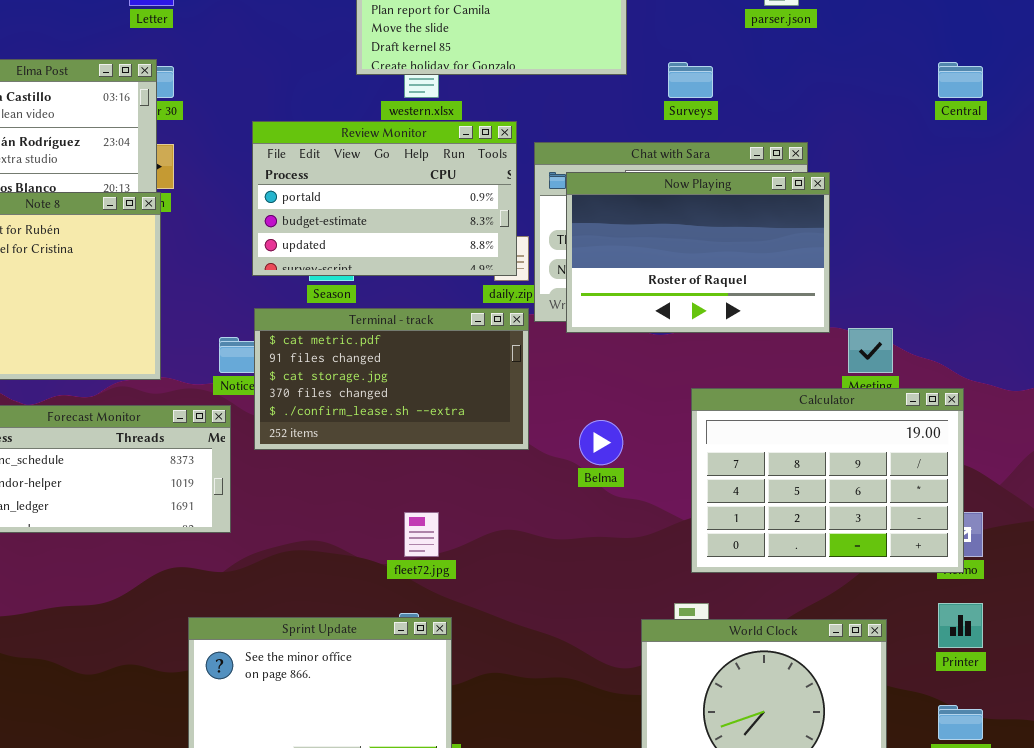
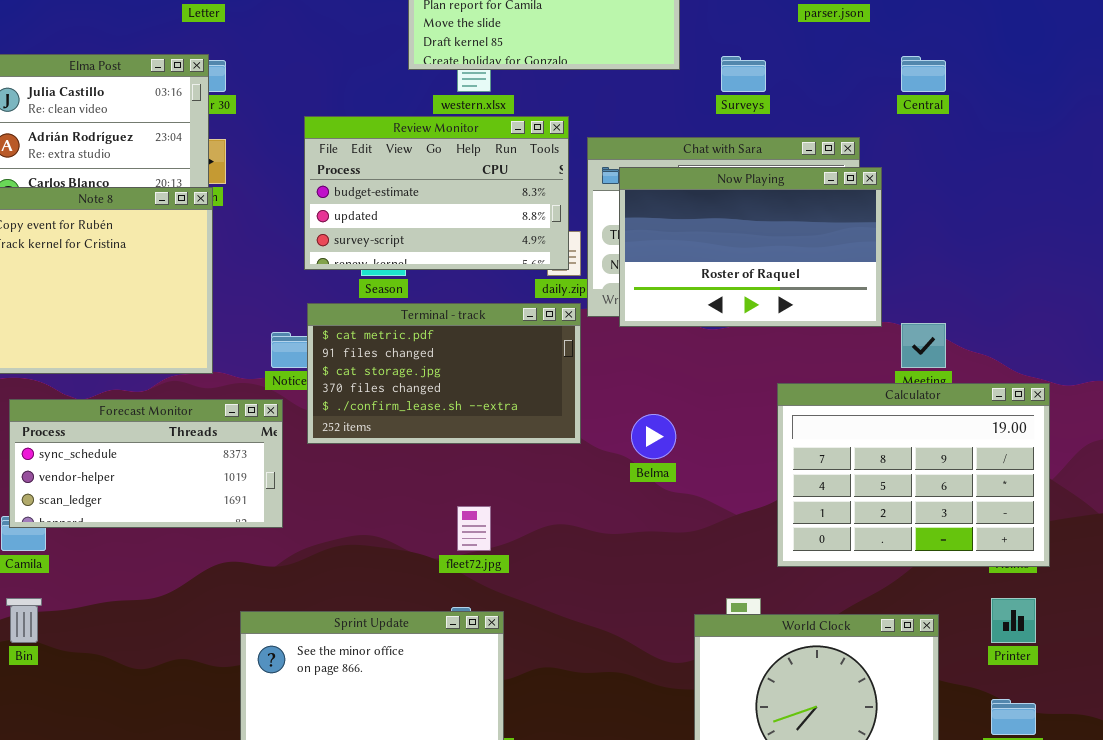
Central: [938,62,983,98] -> [901,56,946,92], moved
Review Monitor: [252,121,517,276] -> [304,116,569,270], scrolled down 1 row
Calculator: [691,388,964,573] -> [777,383,1050,567], moved

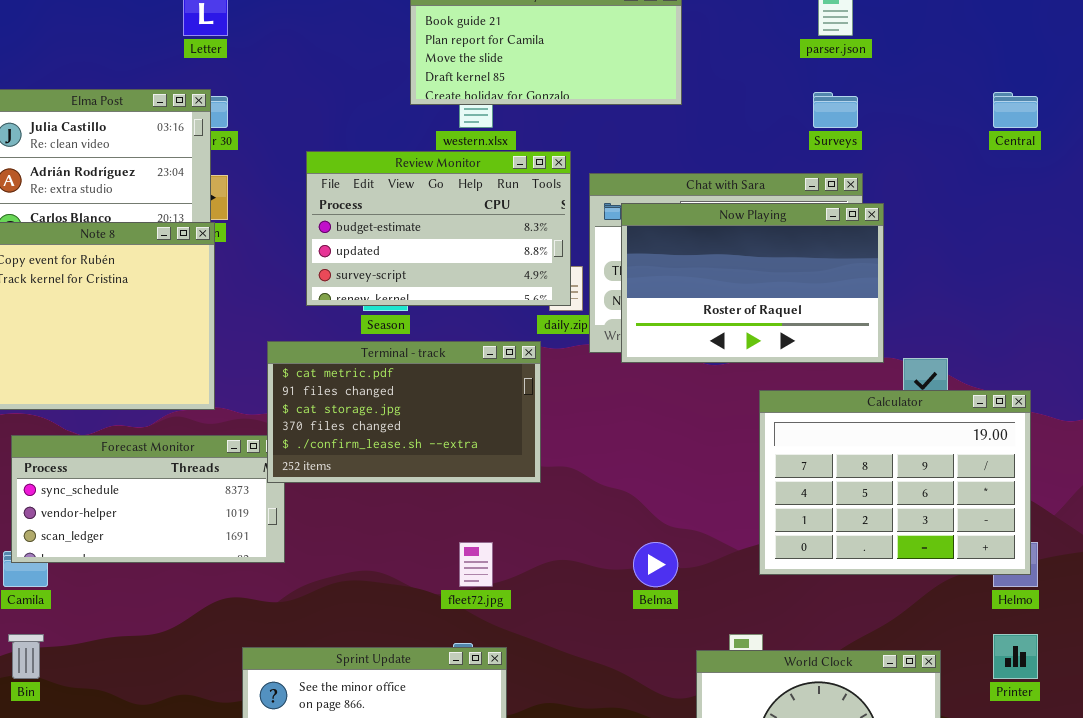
Surveys: [721,56,766,92] -> [813,92,858,128], moved
Central: [901,56,946,92] -> [993,92,1038,128], moved
Terminal - track: [307,303,581,444] -> [267,341,541,483], moved
Calculator: [777,383,1050,567] -> [759,390,1031,575], moved
Belma: [631,414,676,459] -> [633,542,678,587], moved

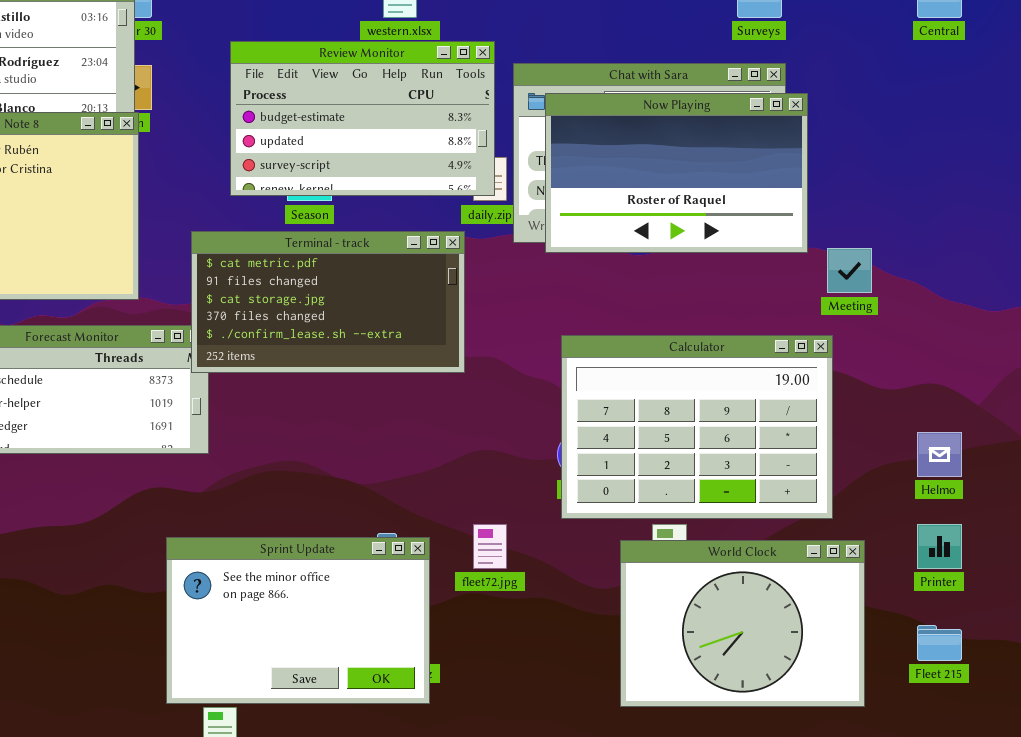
Calculator: [759,390,1031,575] -> [561,335,833,519], moved
fleet72.jpg: [459,542,493,587] -> [473,524,507,569], moved

